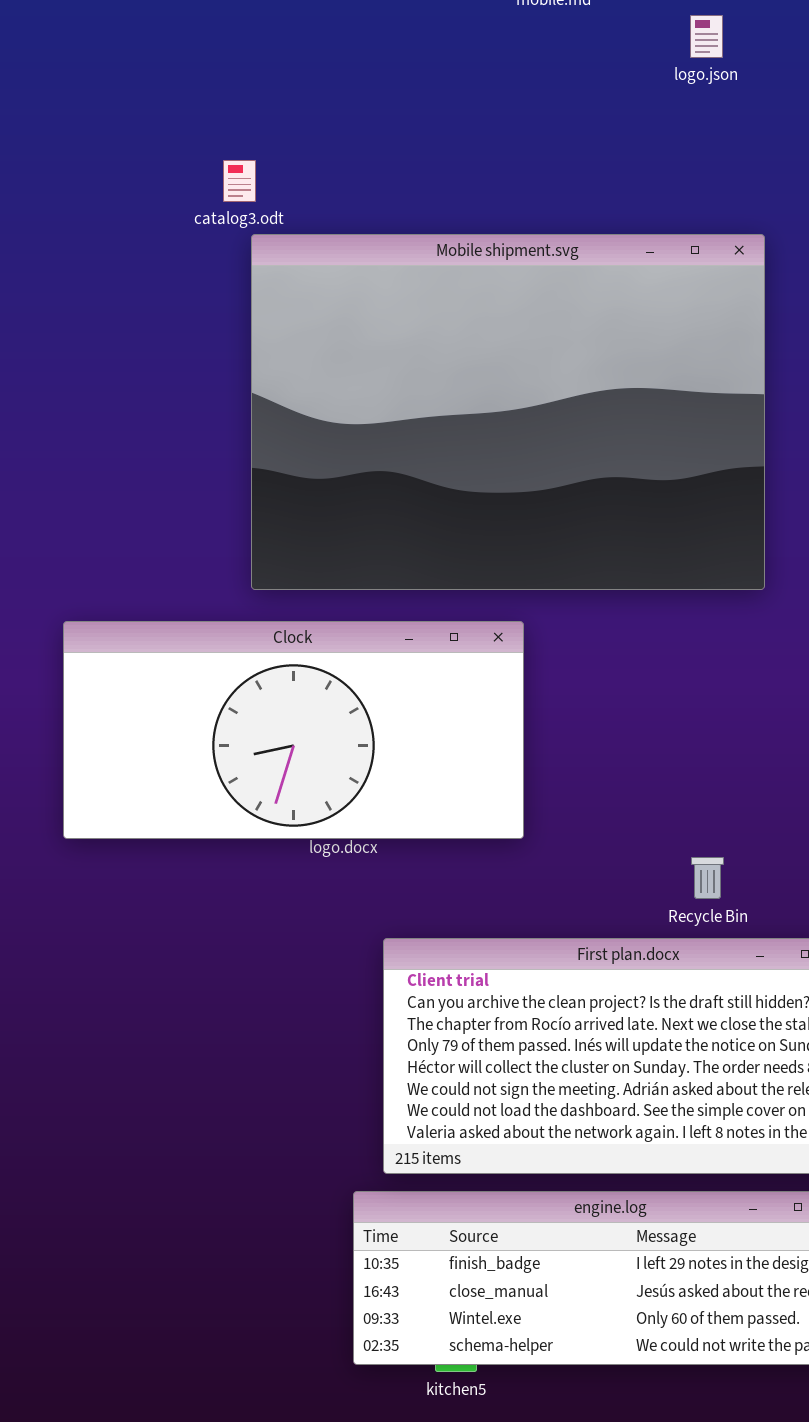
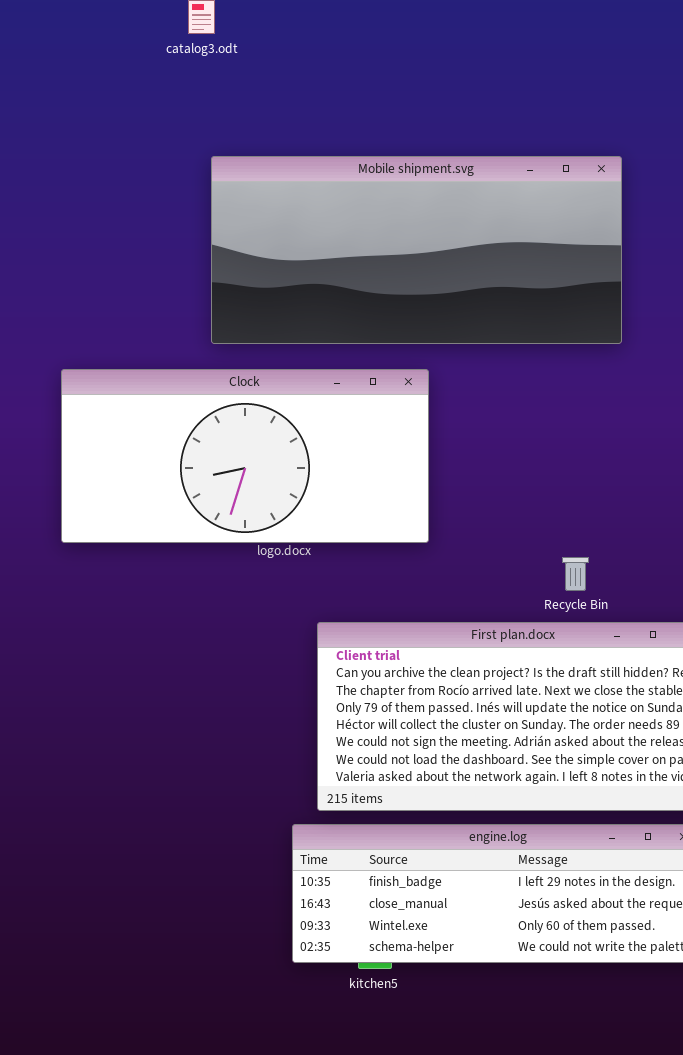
Mobile shipment.svg: [251,234,765,590] -> [211,156,622,344], resized

